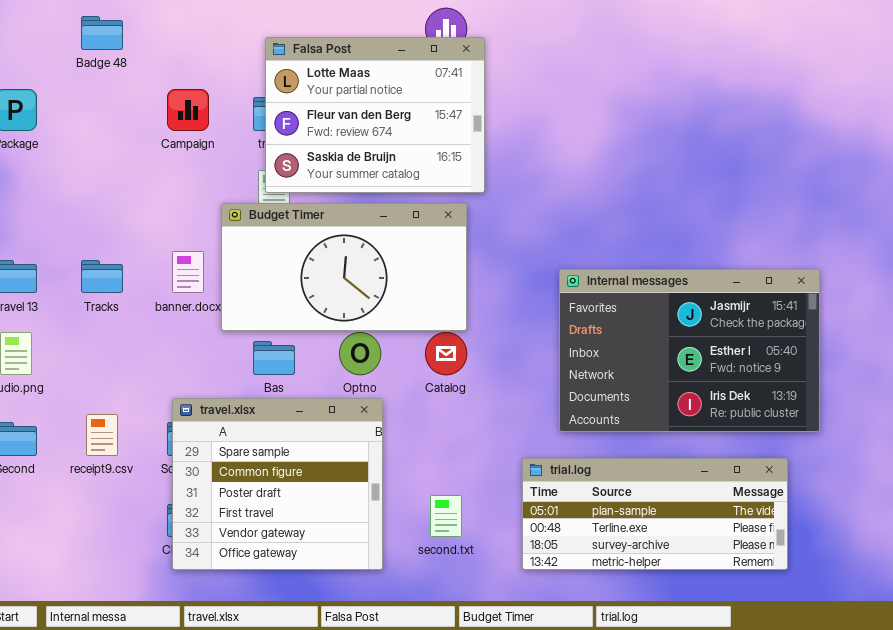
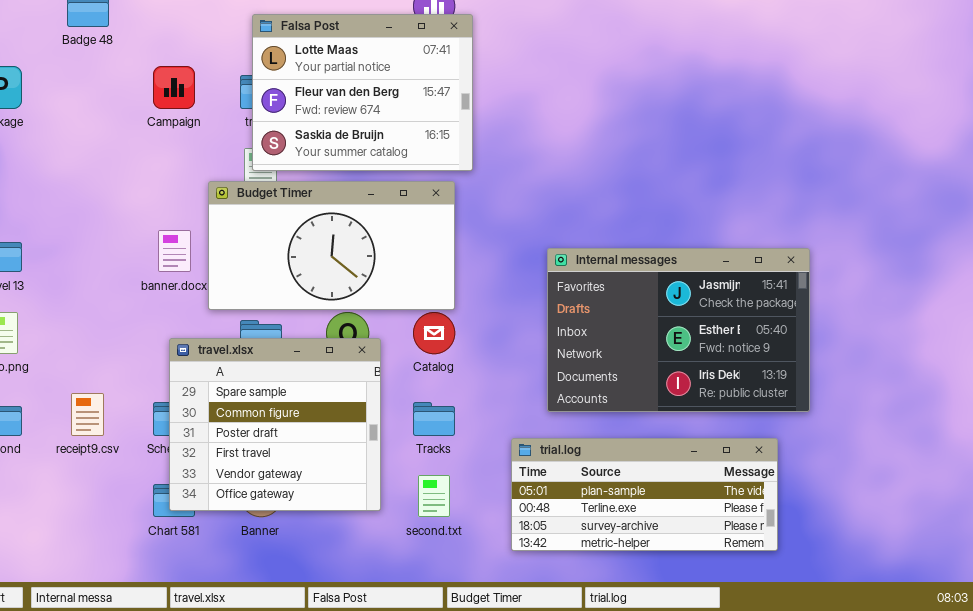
Tracks: [81,260,123,293] -> [413,402,455,436], moved
travel.xlsx: [172,398,383,570] -> [169,338,381,511], moved

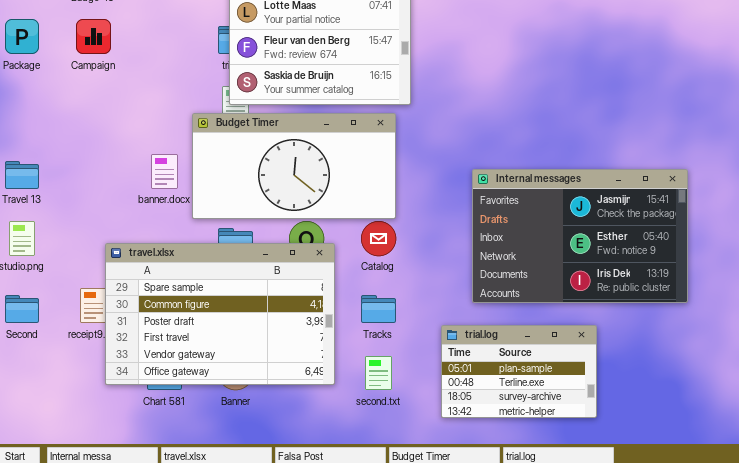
Campaign: [153,66,195,109] -> [76,19,111,54], moved
travel.xlsx: [169,338,381,511] -> [105,243,335,385], resized
trial.log: [511,438,778,551] -> [441,325,597,418], resized

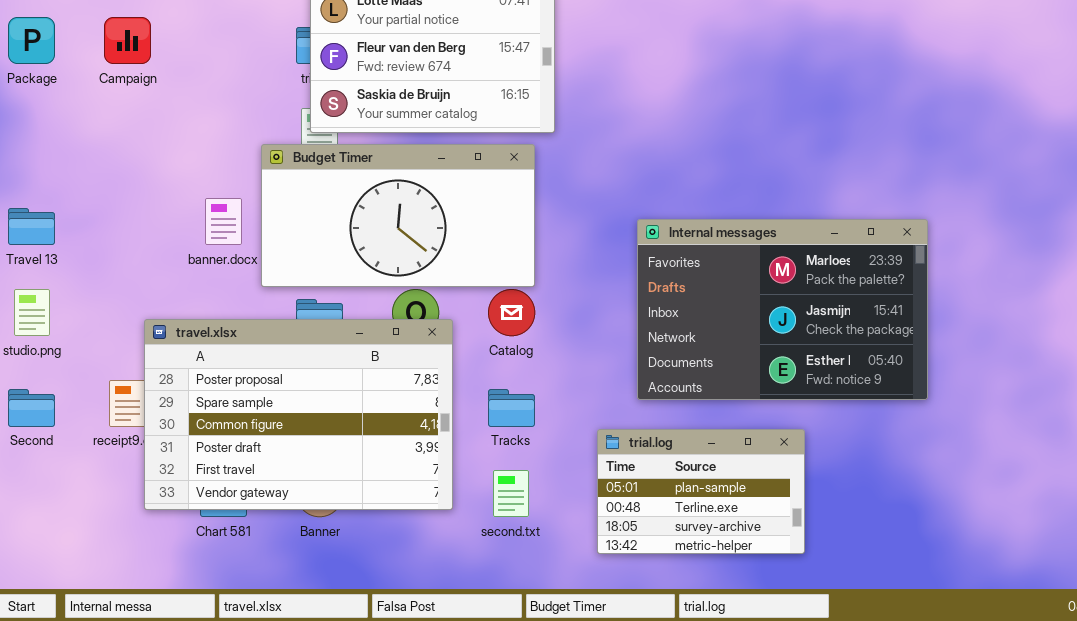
Internal messages: [472,169,688,303] -> [637,219,928,400], scrolled up 1 row
travel.xlsx: [105,243,335,385] -> [144,319,453,510], scrolled up 1 row

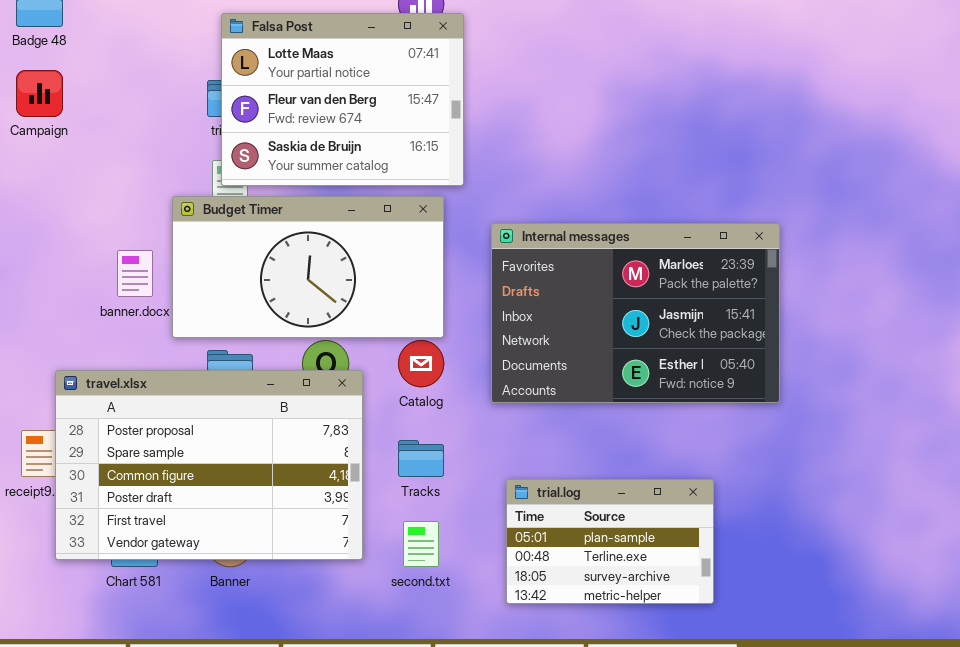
Internal messages: [637,219,928,400] -> [491,223,780,403], moved

